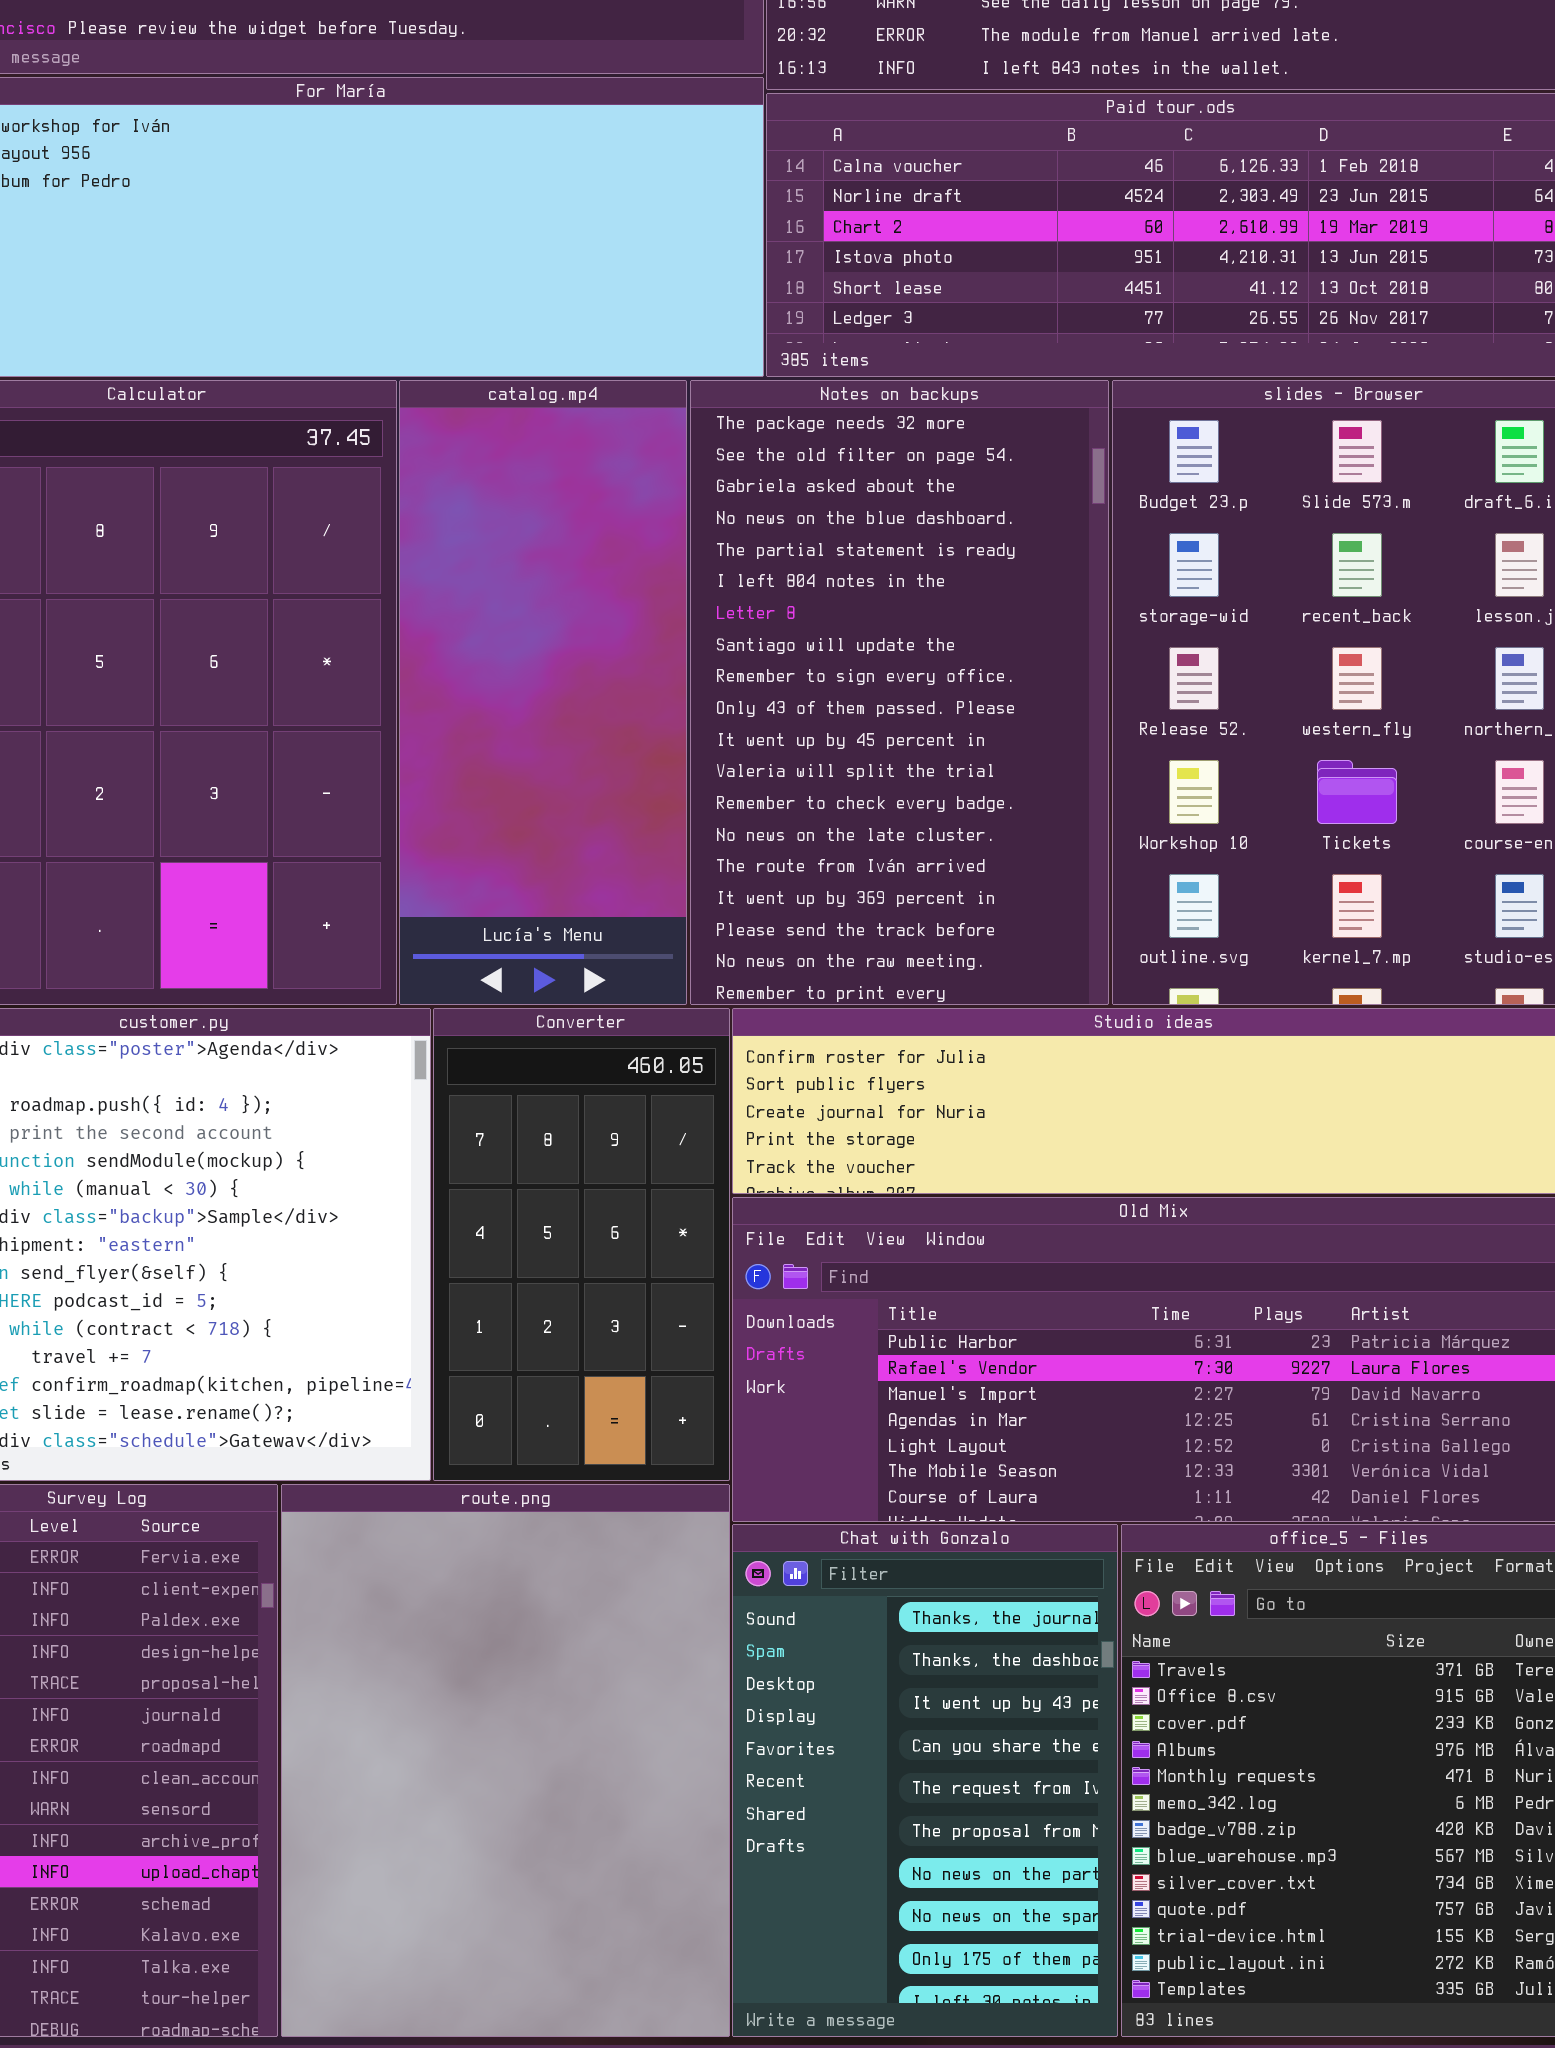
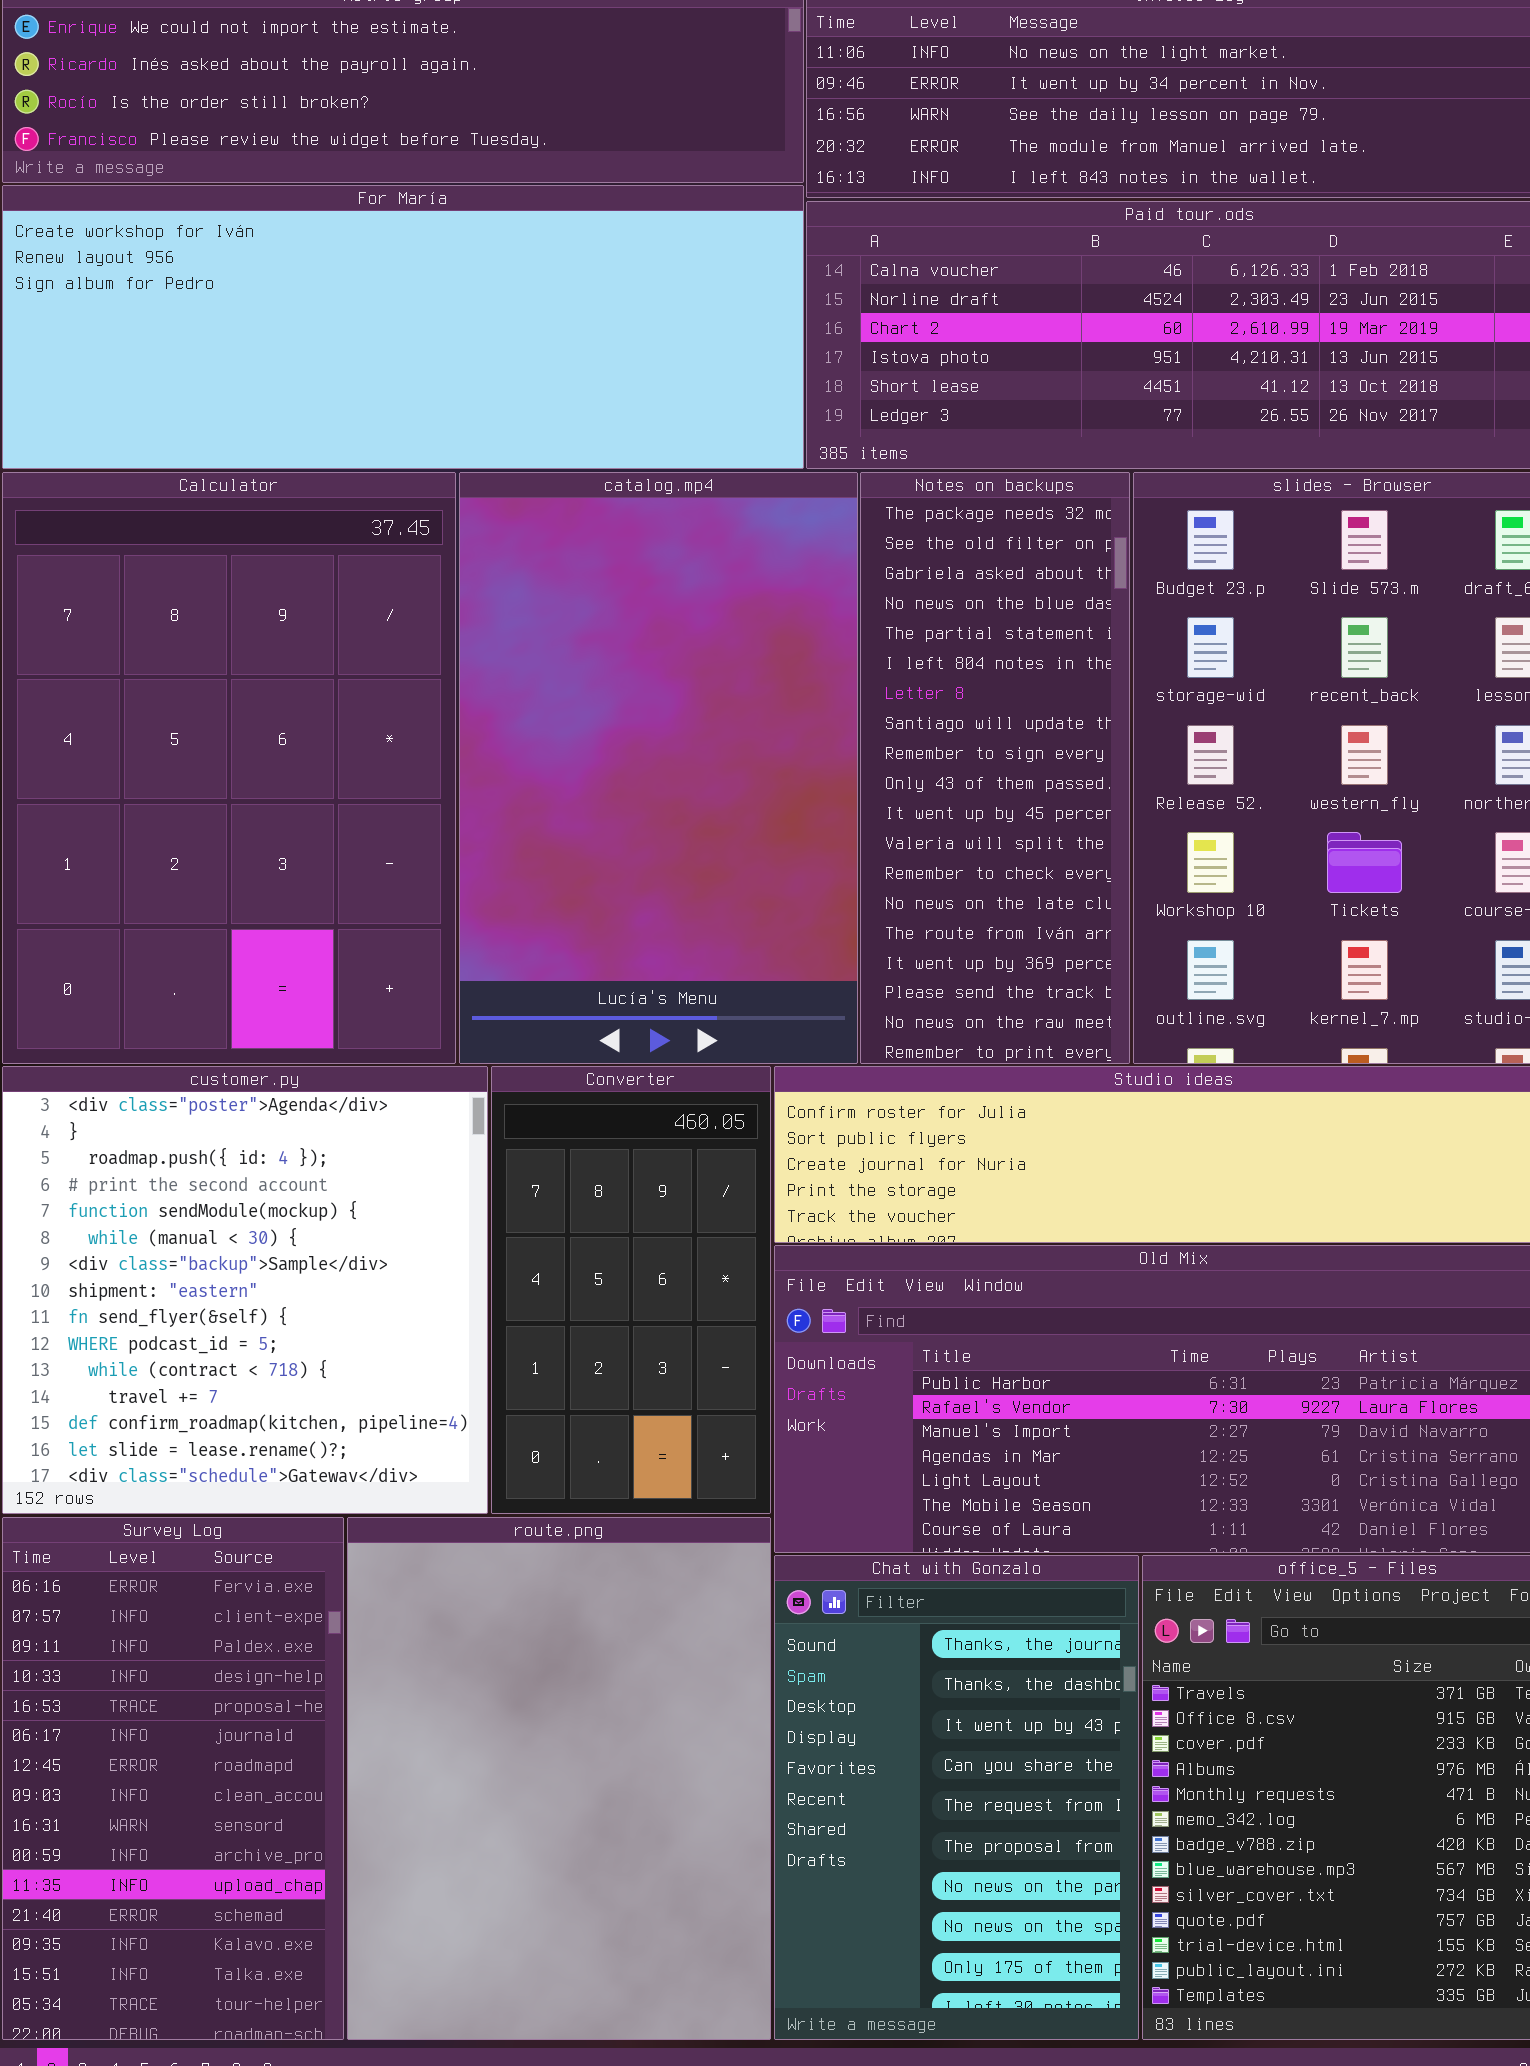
catalog.mp4: [399,380,687,1005] -> [459,472,858,1064], resized
Notes on backups: [690,380,1109,1005] -> [860,472,1130,1064], resized

